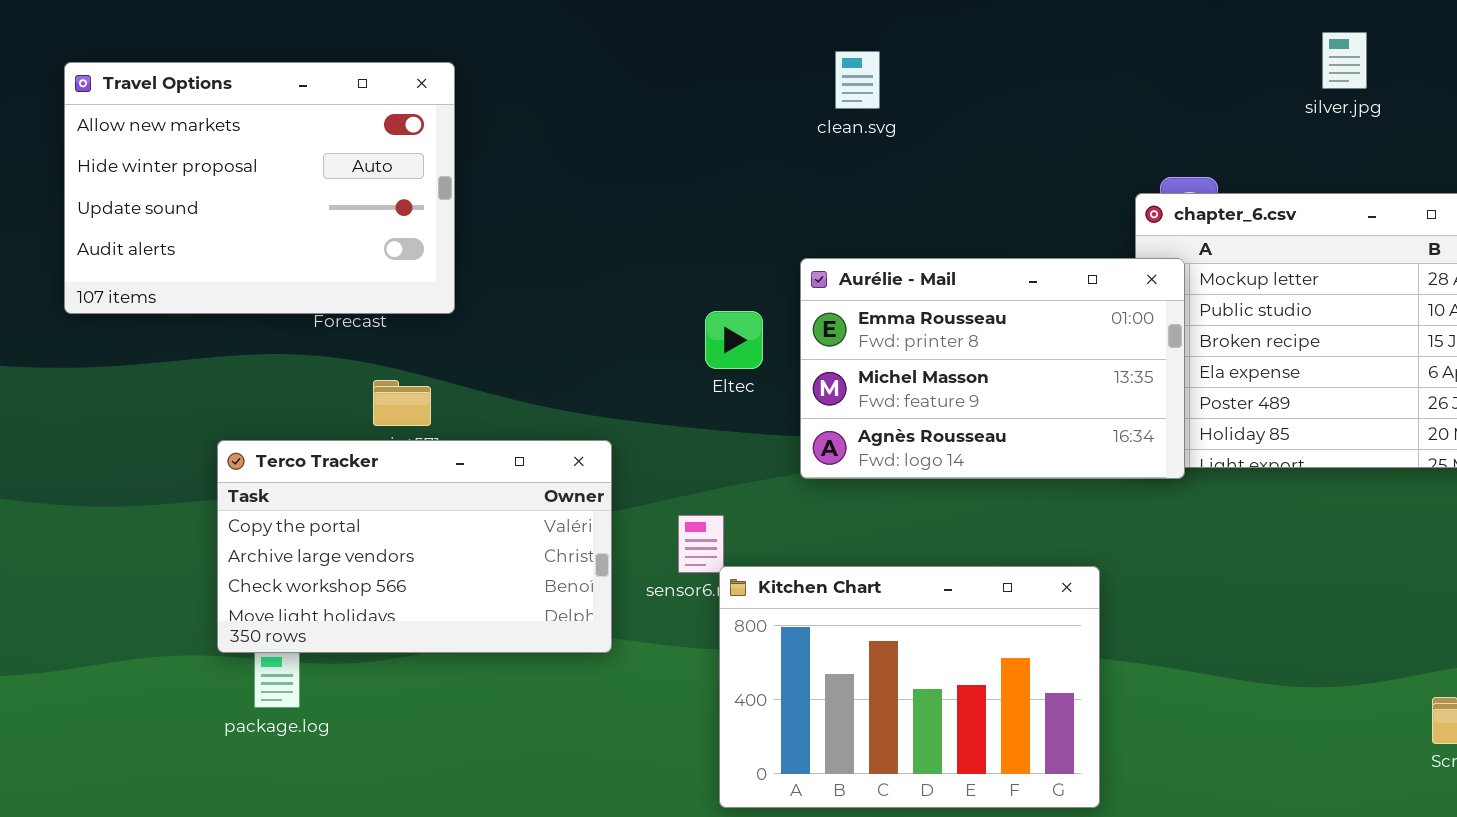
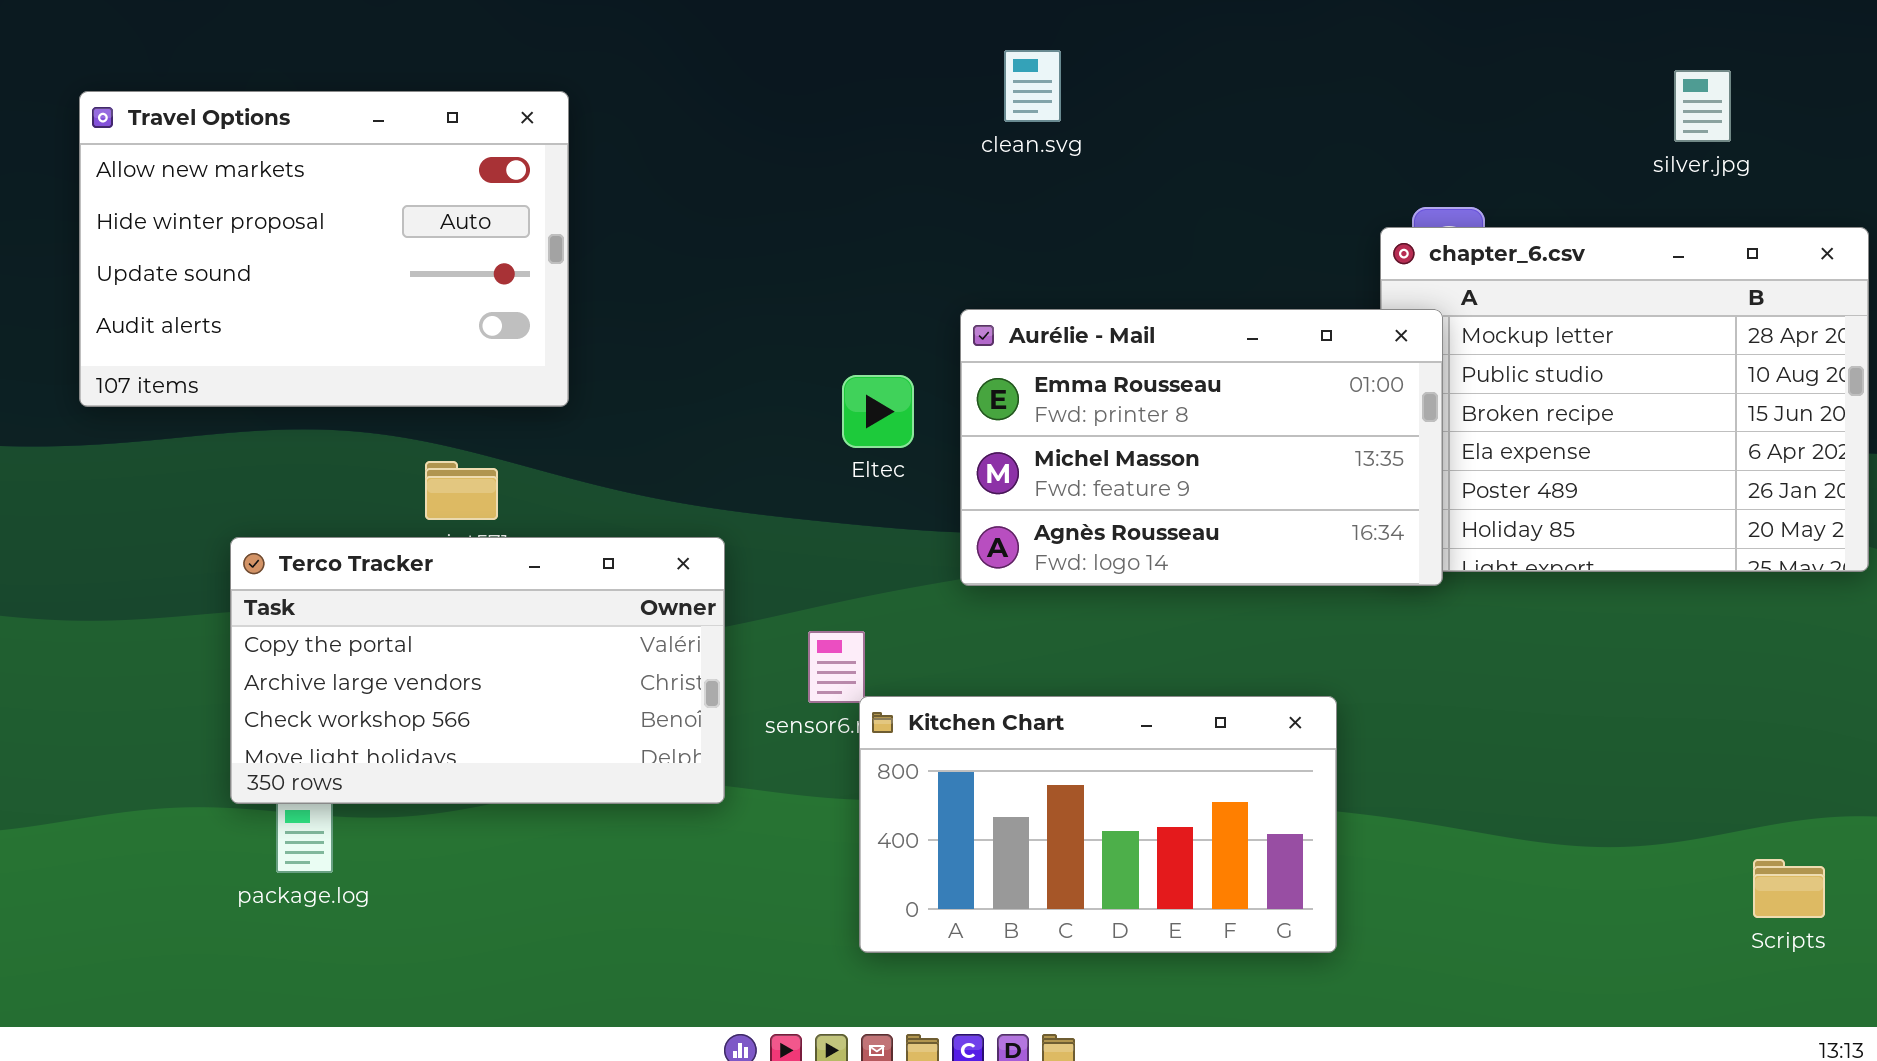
silver.jpg: [1322,32,1367,89] -> [1674,70,1731,142], moved
Travel Options: [64,62,455,314] -> [79,91,569,407], moved
Kitchen Chart: [719,566,1100,808] -> [859,696,1337,953], resized

